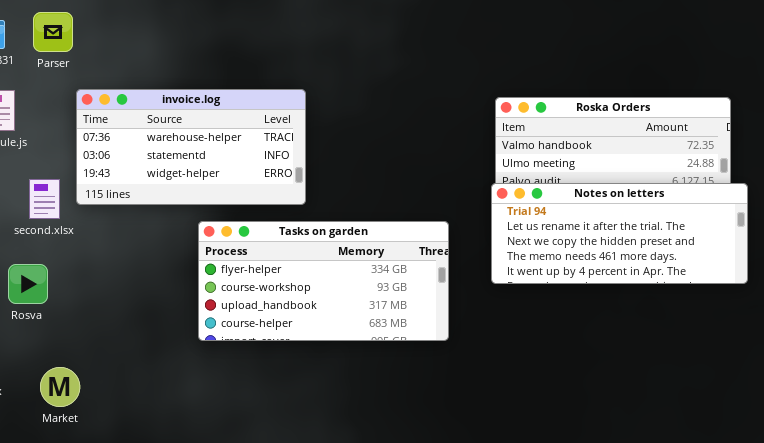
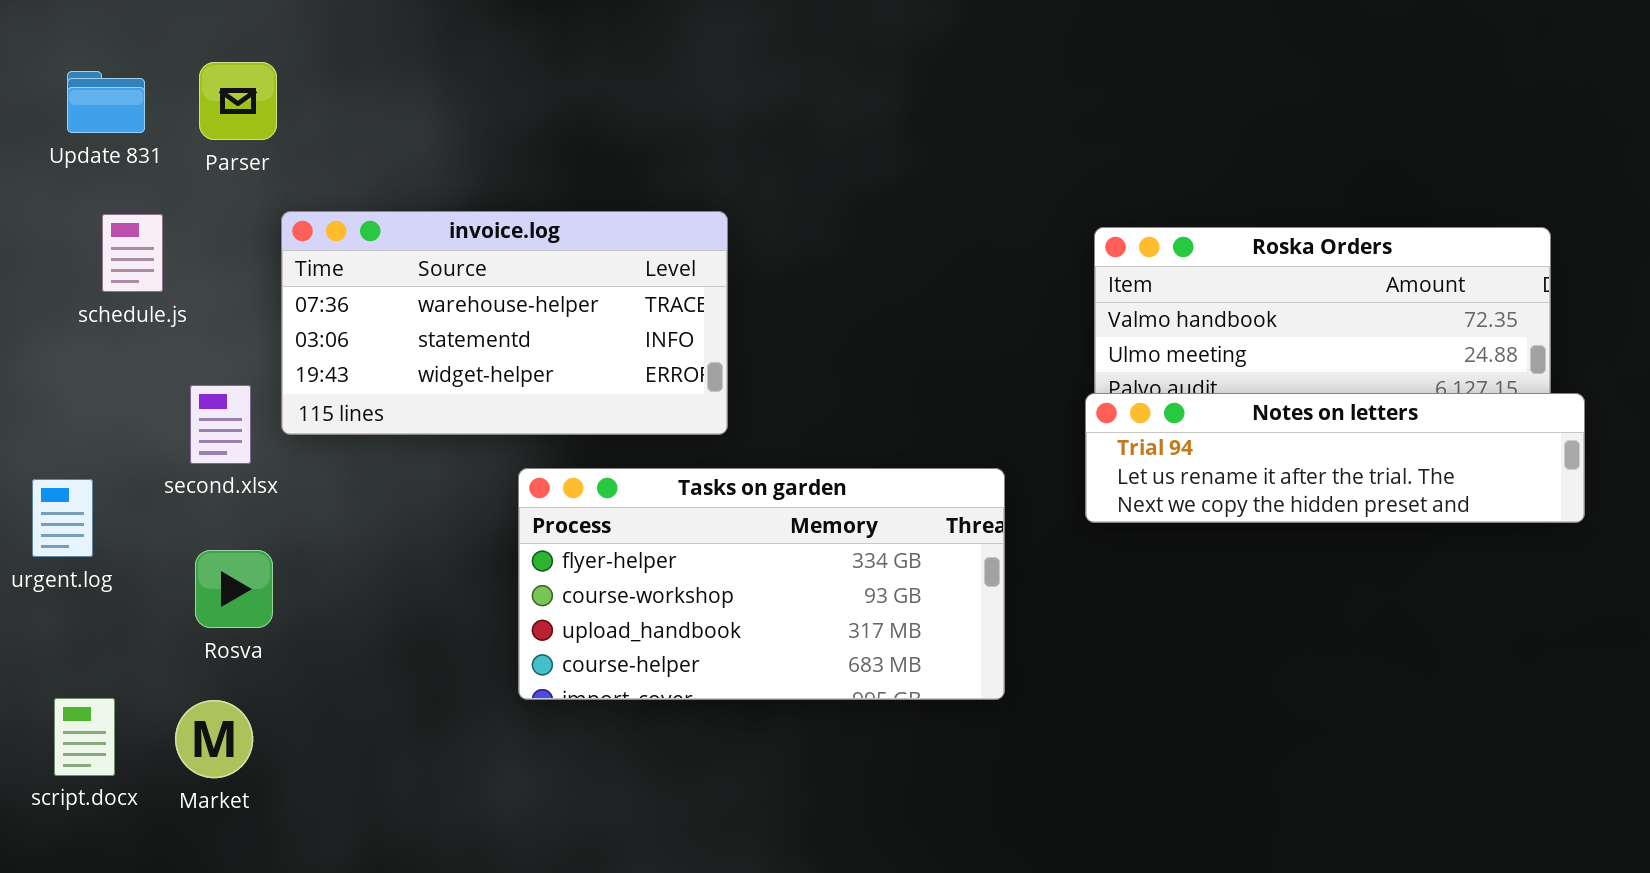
Notes on letters: [491,183,748,284] -> [1085,393,1585,523], resized
Rosva: [8,264,48,304] -> [195,550,273,628], moved
Market: [40,367,80,407] -> [175,700,253,778], moved

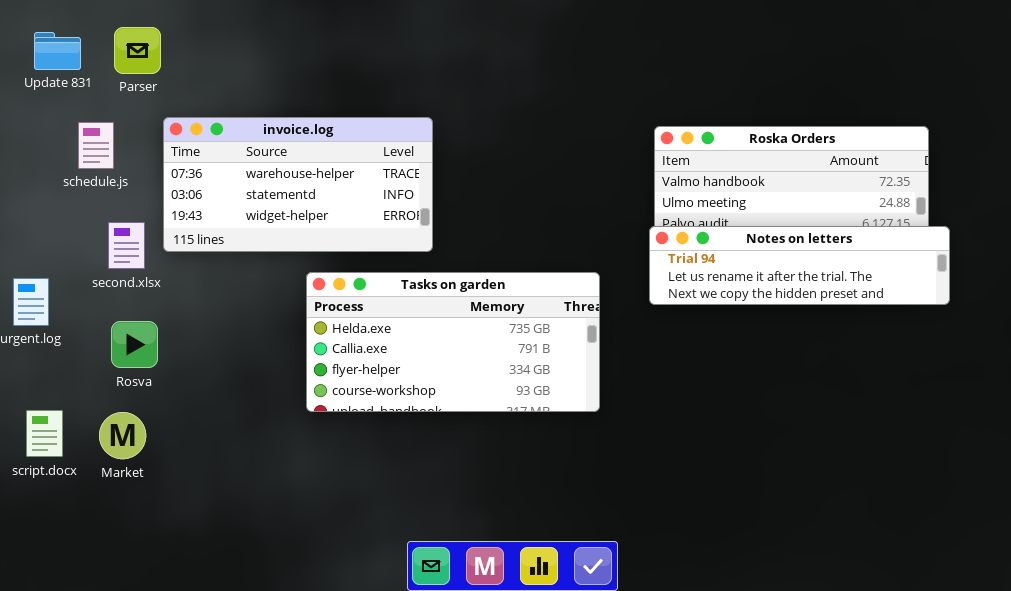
schedule.js: [102,214,163,292] -> [78,122,114,169], moved
Tasks on garden: [518,468,1005,700] -> [306,272,600,412], scrolled up 2 rows

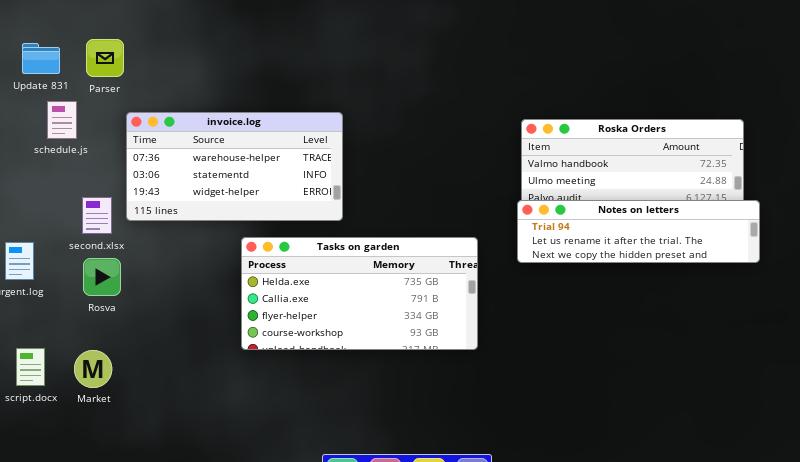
schedule.js: [78,122,114,169] -> [47,101,77,139], moved
Rosva: [111,321,158,368] -> [83,258,121,296], moved

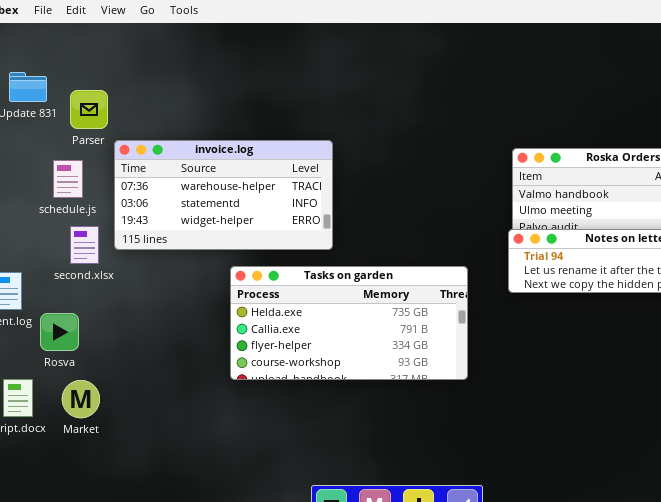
Parser: [86,39,124,77] -> [70,90,108,129], moved
schedule.js: [47,101,77,139] -> [53,160,83,198], moved
Rosva: [83,258,121,296] -> [40,313,79,351], moved

